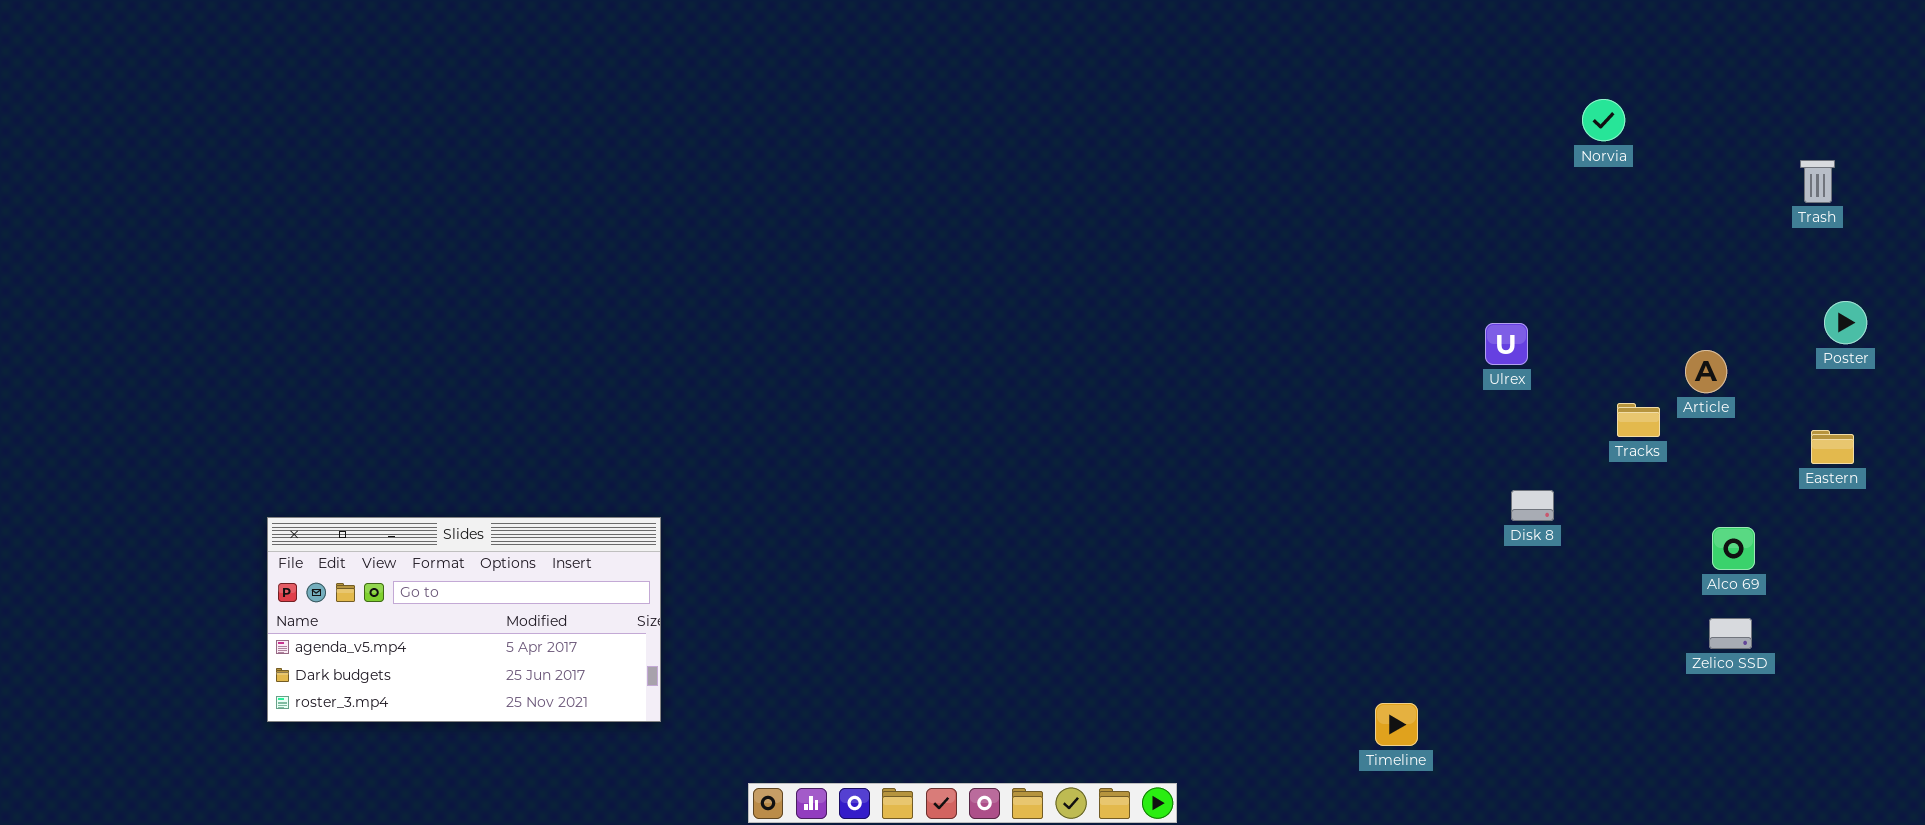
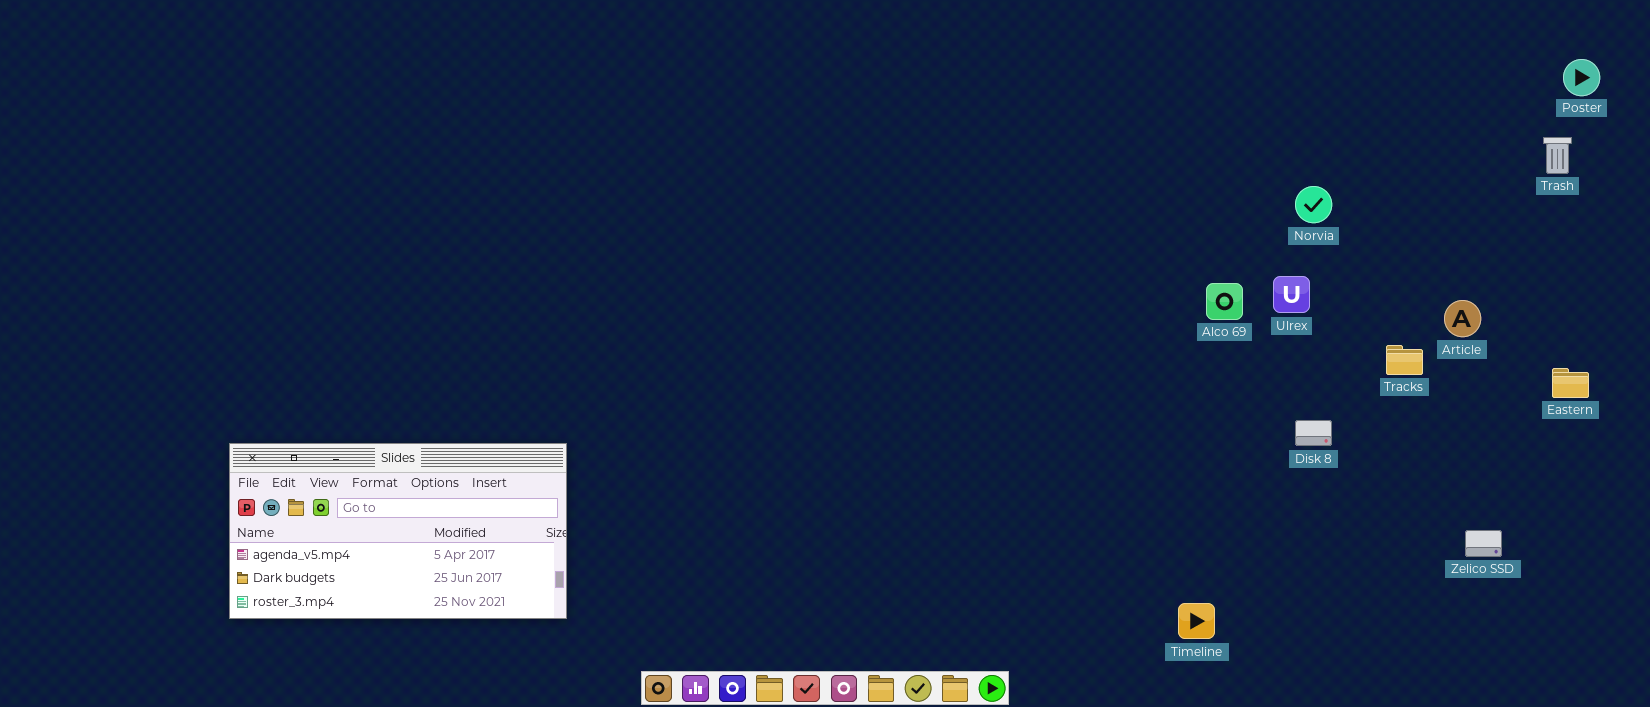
Norvia: [1582,99,1625,141] -> [1295,186,1332,223], moved
Poster: [1824,301,1867,344] -> [1563,59,1600,96], moved
Alco 69: [1712,527,1755,570] -> [1206,283,1243,320], moved

